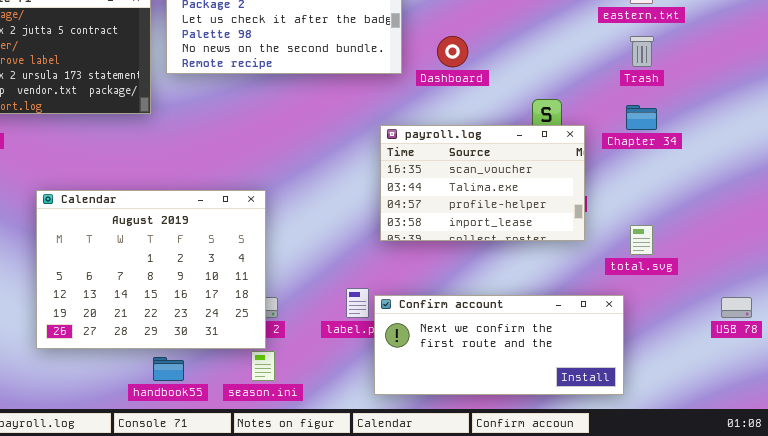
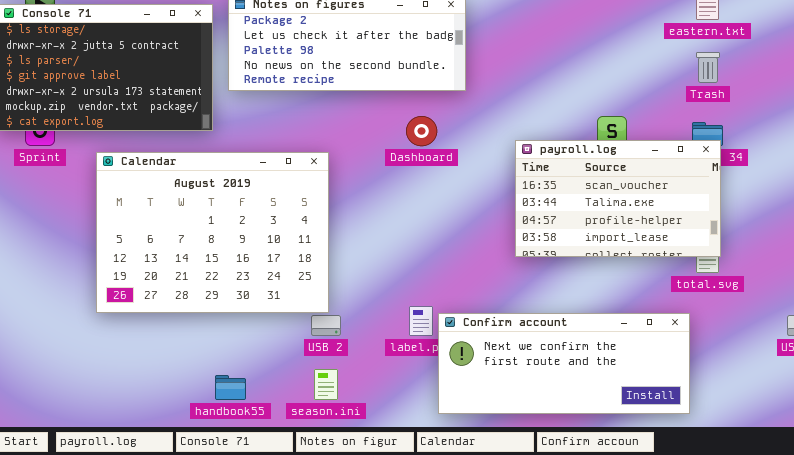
Dashboard: [437,36,468,67] -> [406,116,437,146], moved
payroll.log: [380,125,585,241] -> [515,140,721,257], moved
Calendar: [36,190,266,349] -> [96,152,329,313], moved

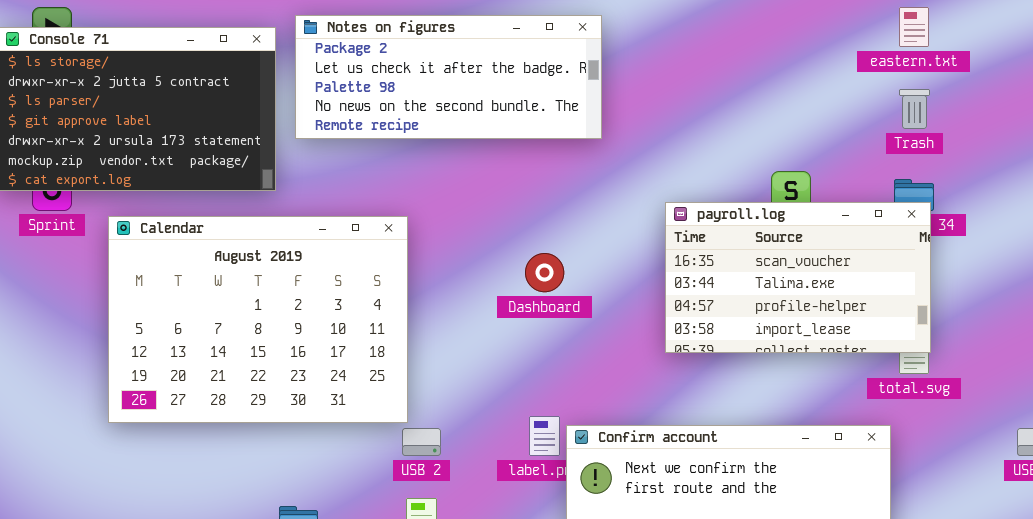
Dashboard: [406,116,437,146] -> [525,253,564,292], moved
Calendar: [96,152,329,313] -> [108,216,408,423], moved

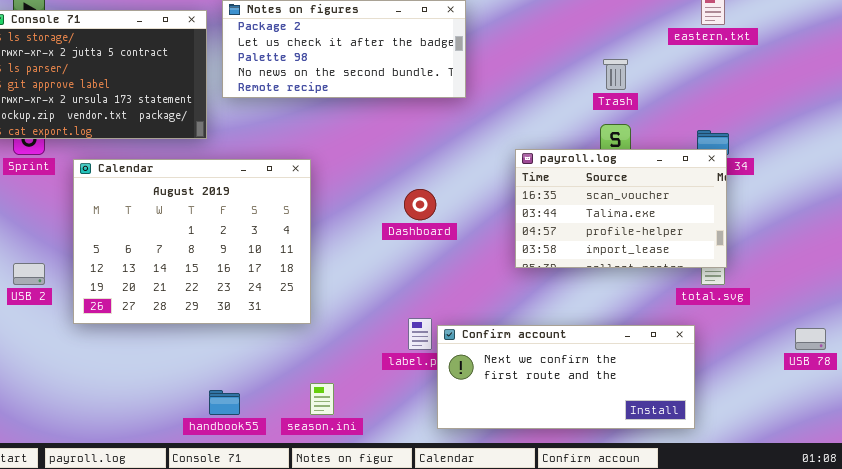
Trash: [899,89,930,129] -> [603,59,628,90], moved
USB 2: [402,428,441,456] -> [13,263,45,285], moved

